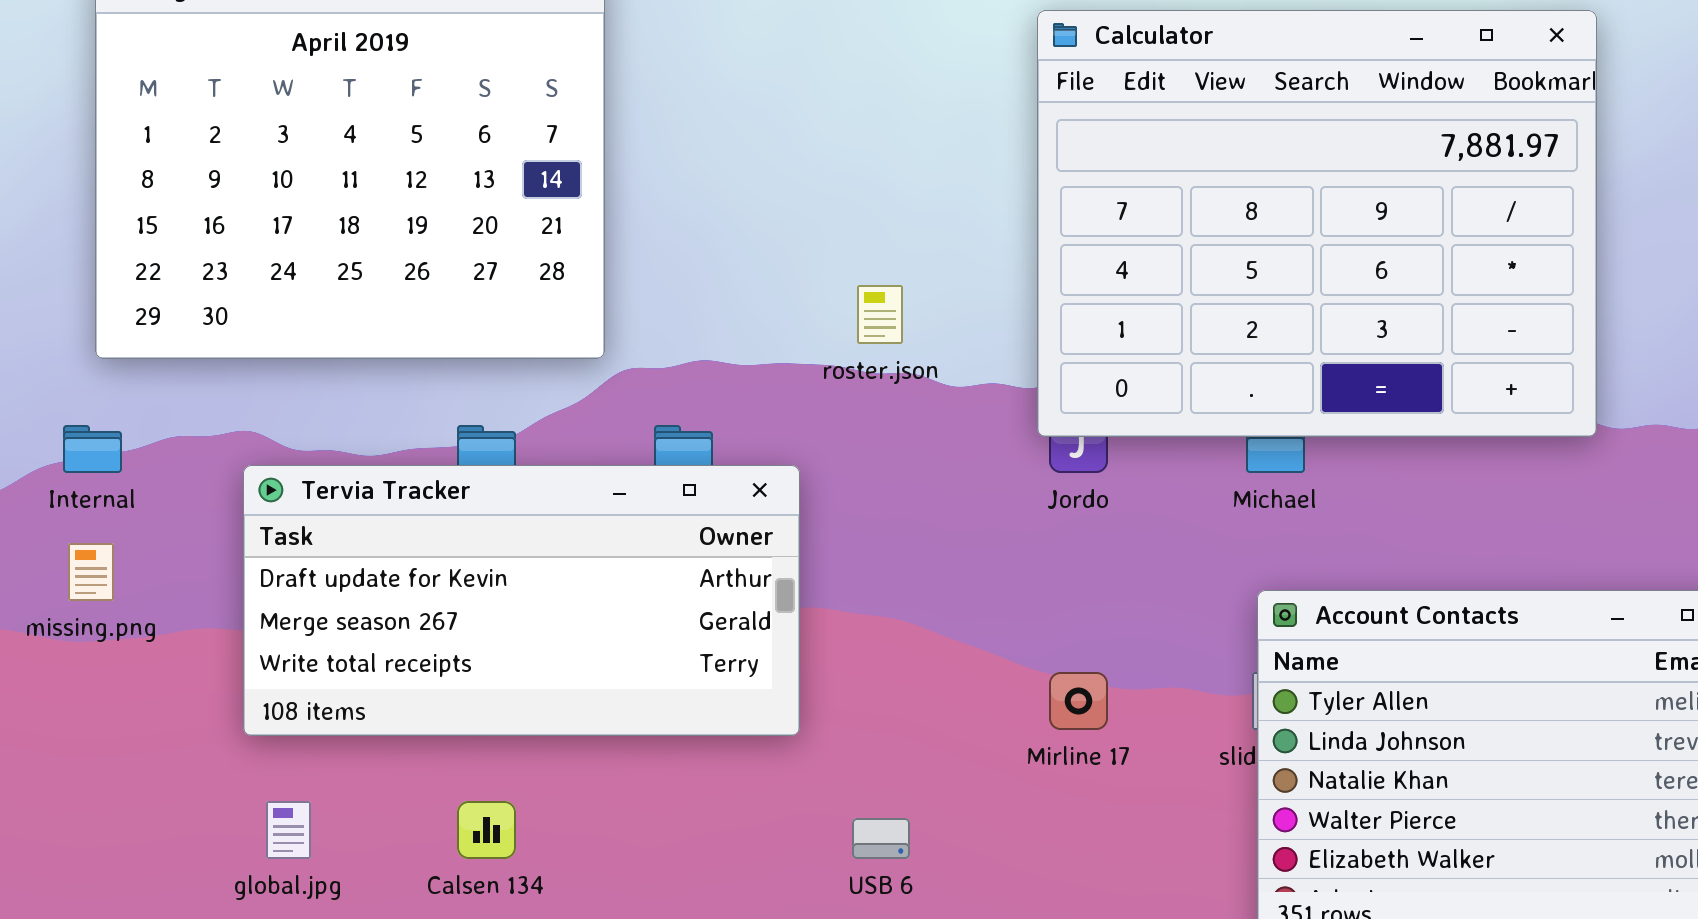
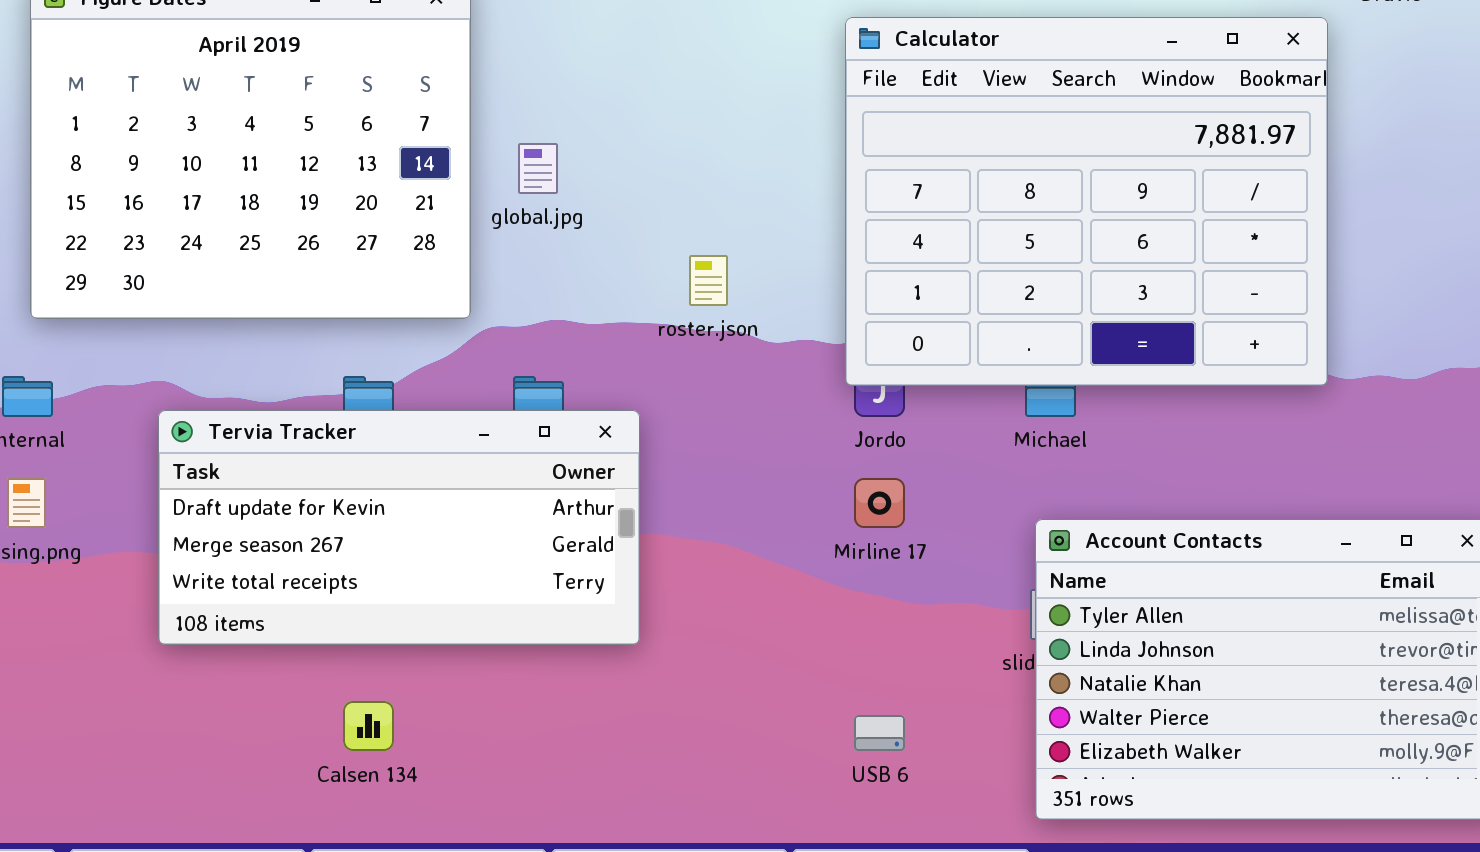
Mirline 17: [1049,672,1108,730] -> [854,478,905,528], moved
global.jpg: [266,801,311,859] -> [518,143,558,194], moved
USB 6: [852,818,910,859] -> [854,715,905,751], moved

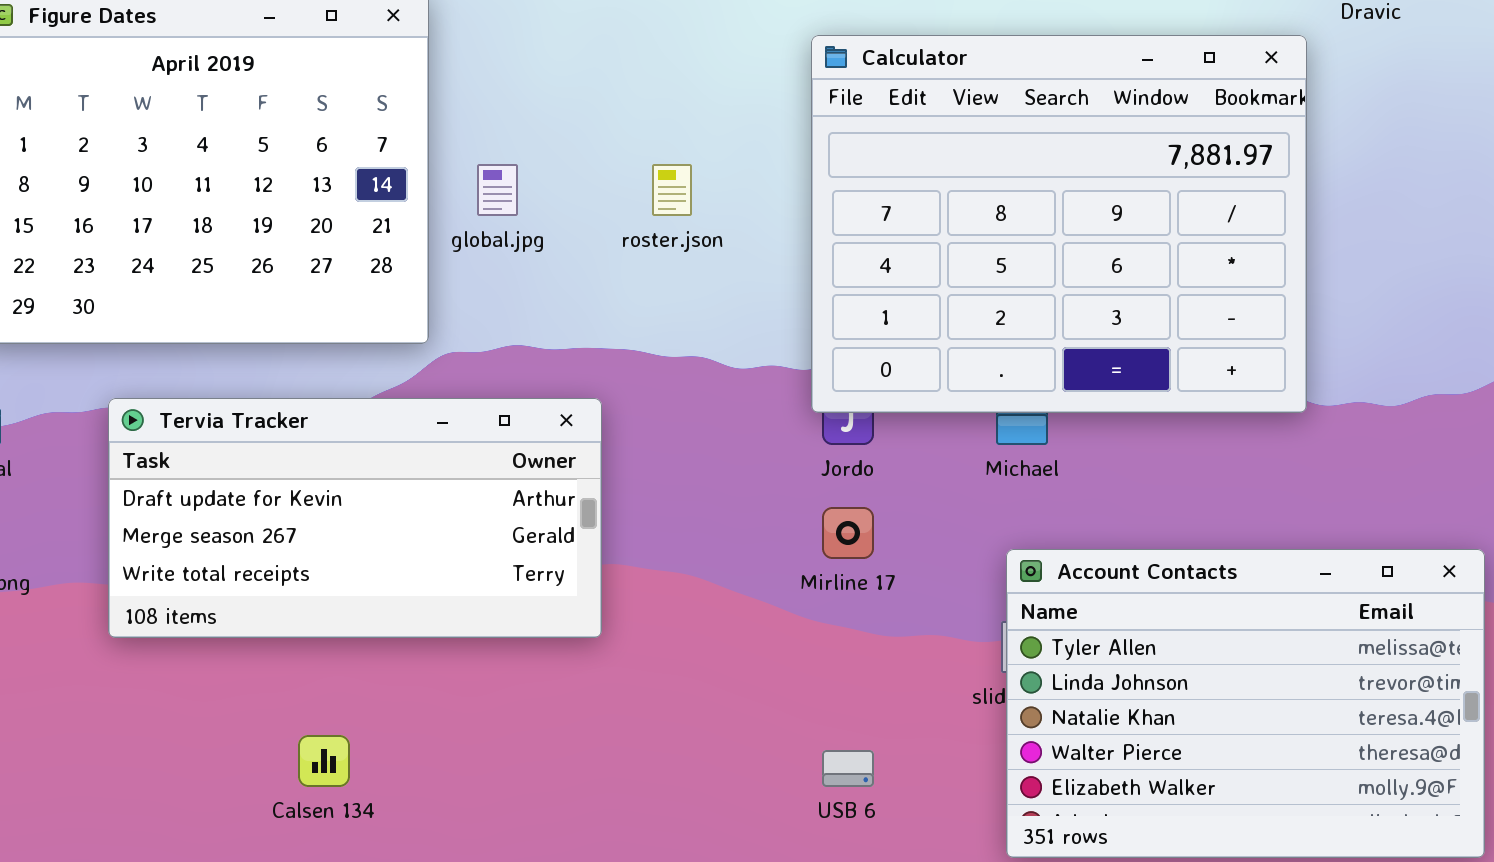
roster.json: [689,255,728,306] -> [652,164,692,216], moved
Tervia Tracker: [158,410,640,645] -> [108,398,602,638], moved

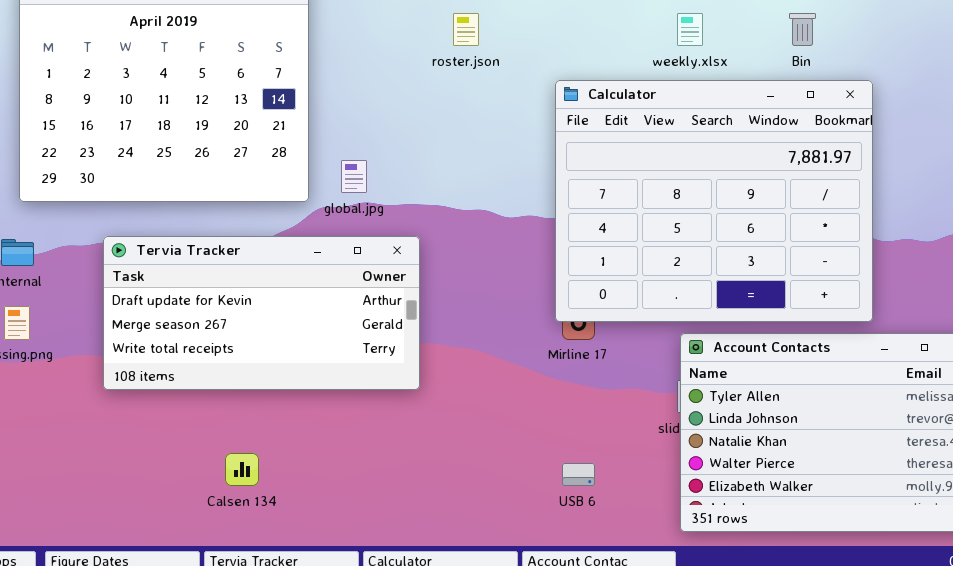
Calculator: [811,35,1307,413] -> [555,80,873,322], moved
global.jpg: [477,164,518,216] -> [341,160,367,193], moved
roster.json: [652,164,692,216] -> [453,13,479,46], moved

